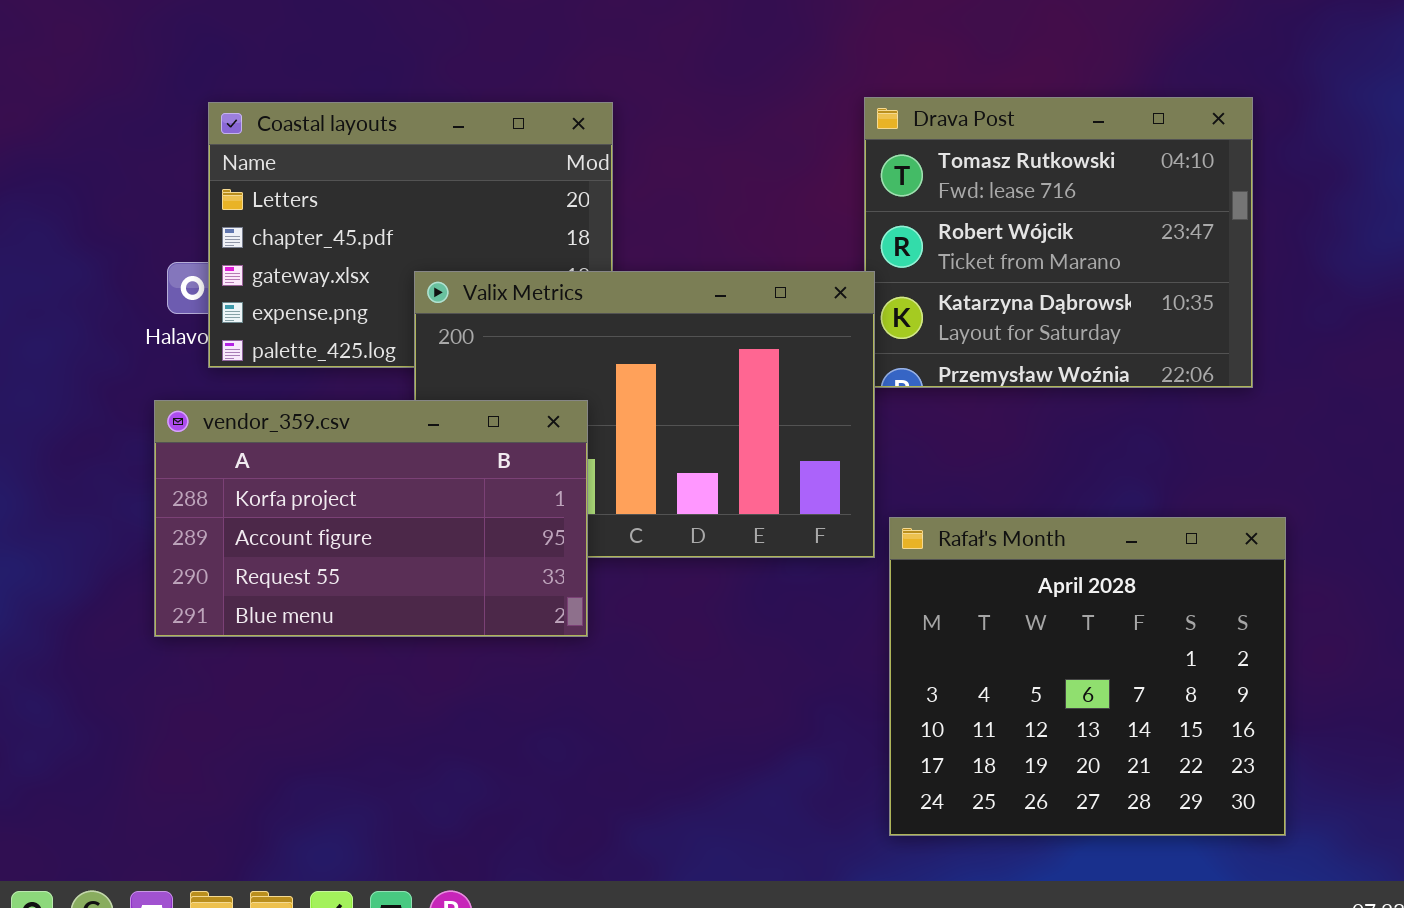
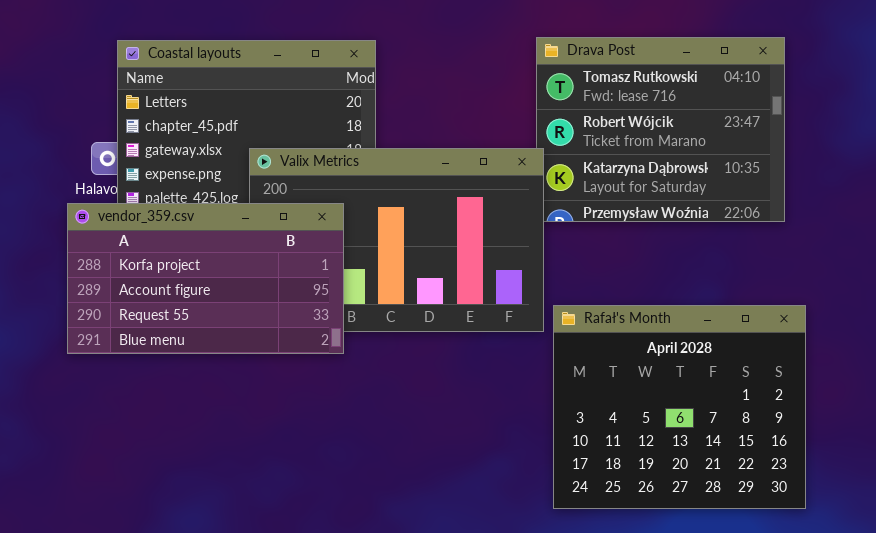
vendor_359.csv: [154,400,588,637] -> [67,203,344,354], moved

